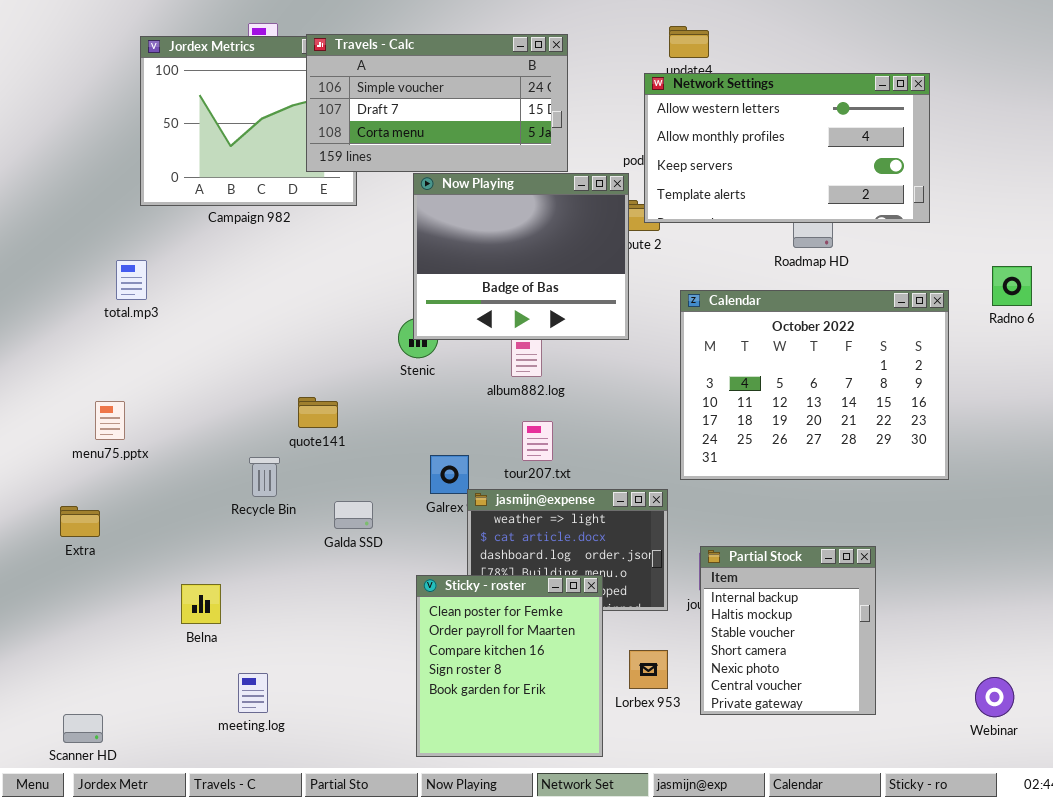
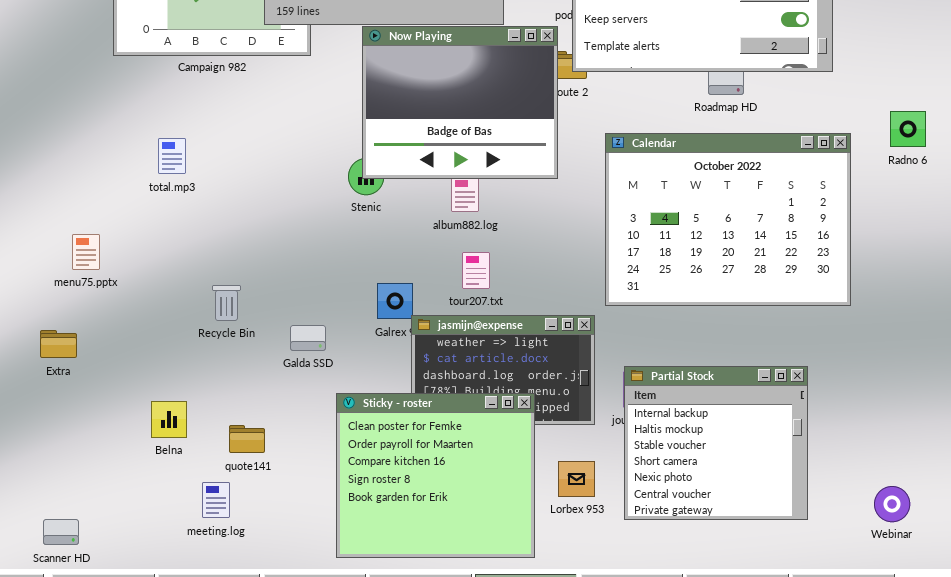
total.mp3: [116,260,147,300] -> [158,138,186,174], moved
quote141: [298,397,338,428] -> [229,425,265,453], moved
Partial Stock: [700,546,876,715] -> [624,366,808,520], resized
Sticky - roster: [416,575,603,757] -> [336,393,535,558], resized

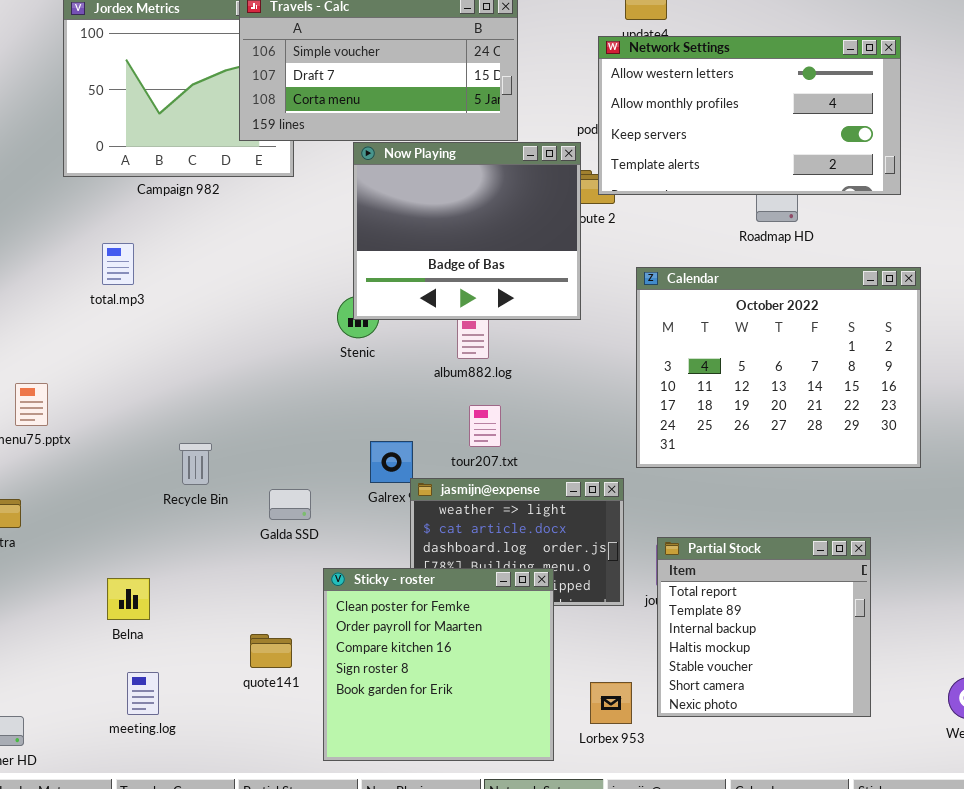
total.mp3: [158,138,186,174] -> [102,243,134,285], moved
Partial Stock: [624,366,808,520] -> [657,537,871,717], scrolled up 2 rows
quote141: [229,425,265,453] -> [250,634,292,668], moved
Lorbex 953: [558,461,595,497] -> [590,682,632,724], moved
meeting.log: [202,482,230,518] -> [127,672,159,715], moved

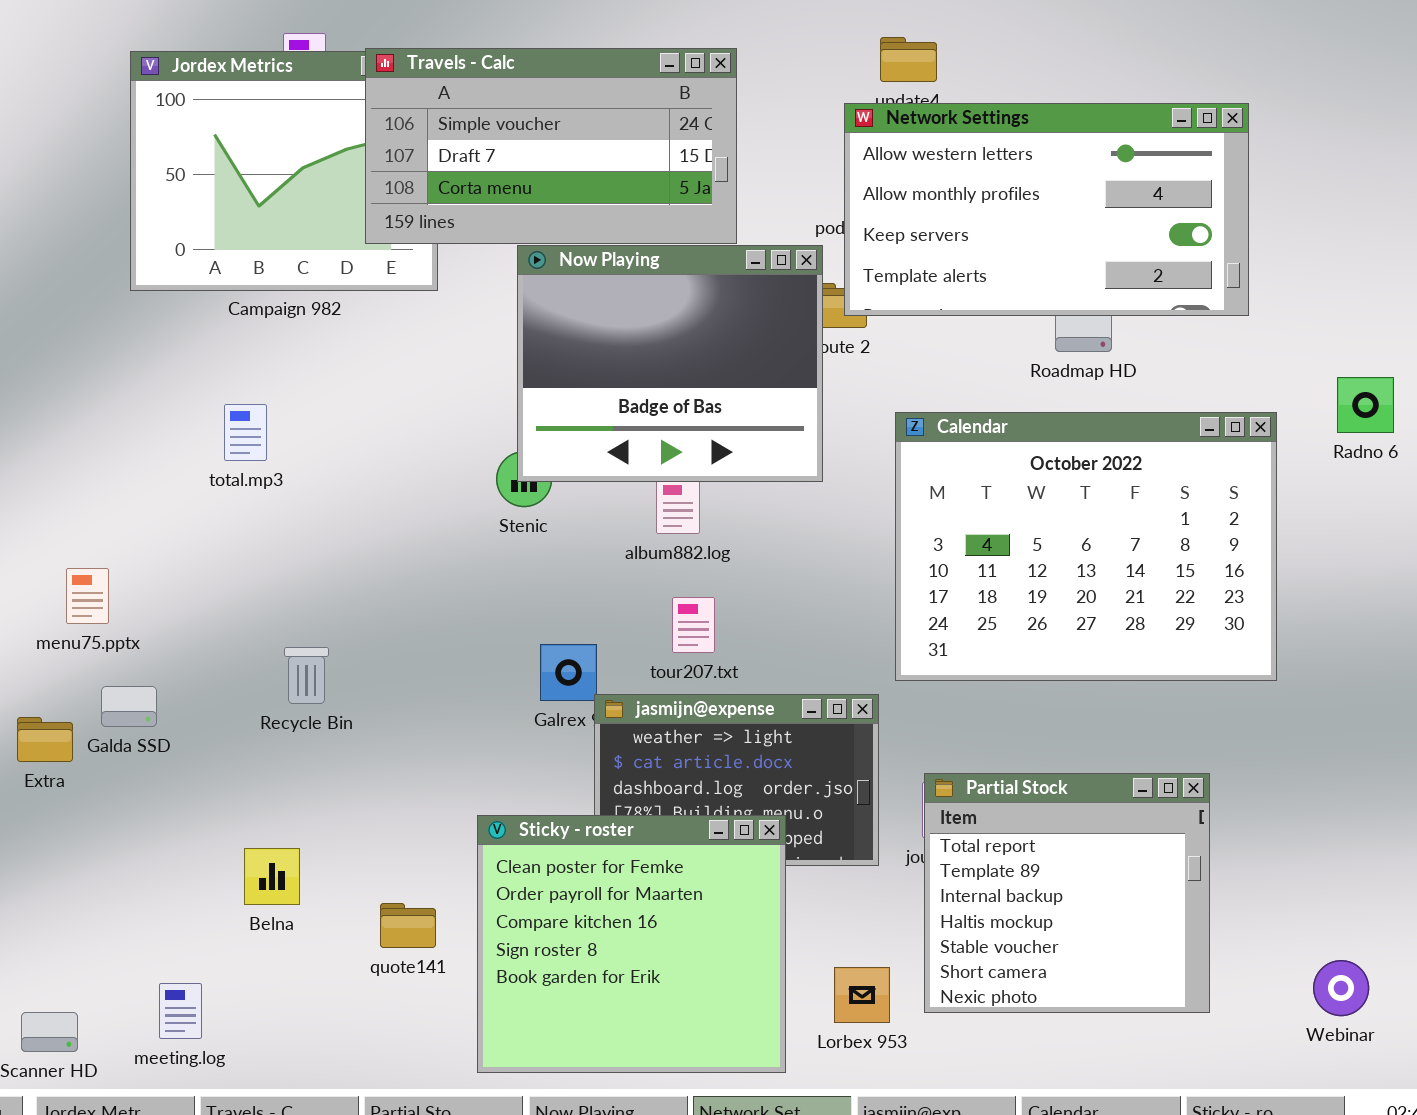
total.mp3: [102,243,134,285] -> [224,404,267,461], moved
Galda SSD: [269,489,311,520] -> [101,686,157,727], moved
Belna: [107,578,150,620] -> [244,848,300,905], moved
meeting.log: [127,672,159,715] -> [159,983,202,1039], moved

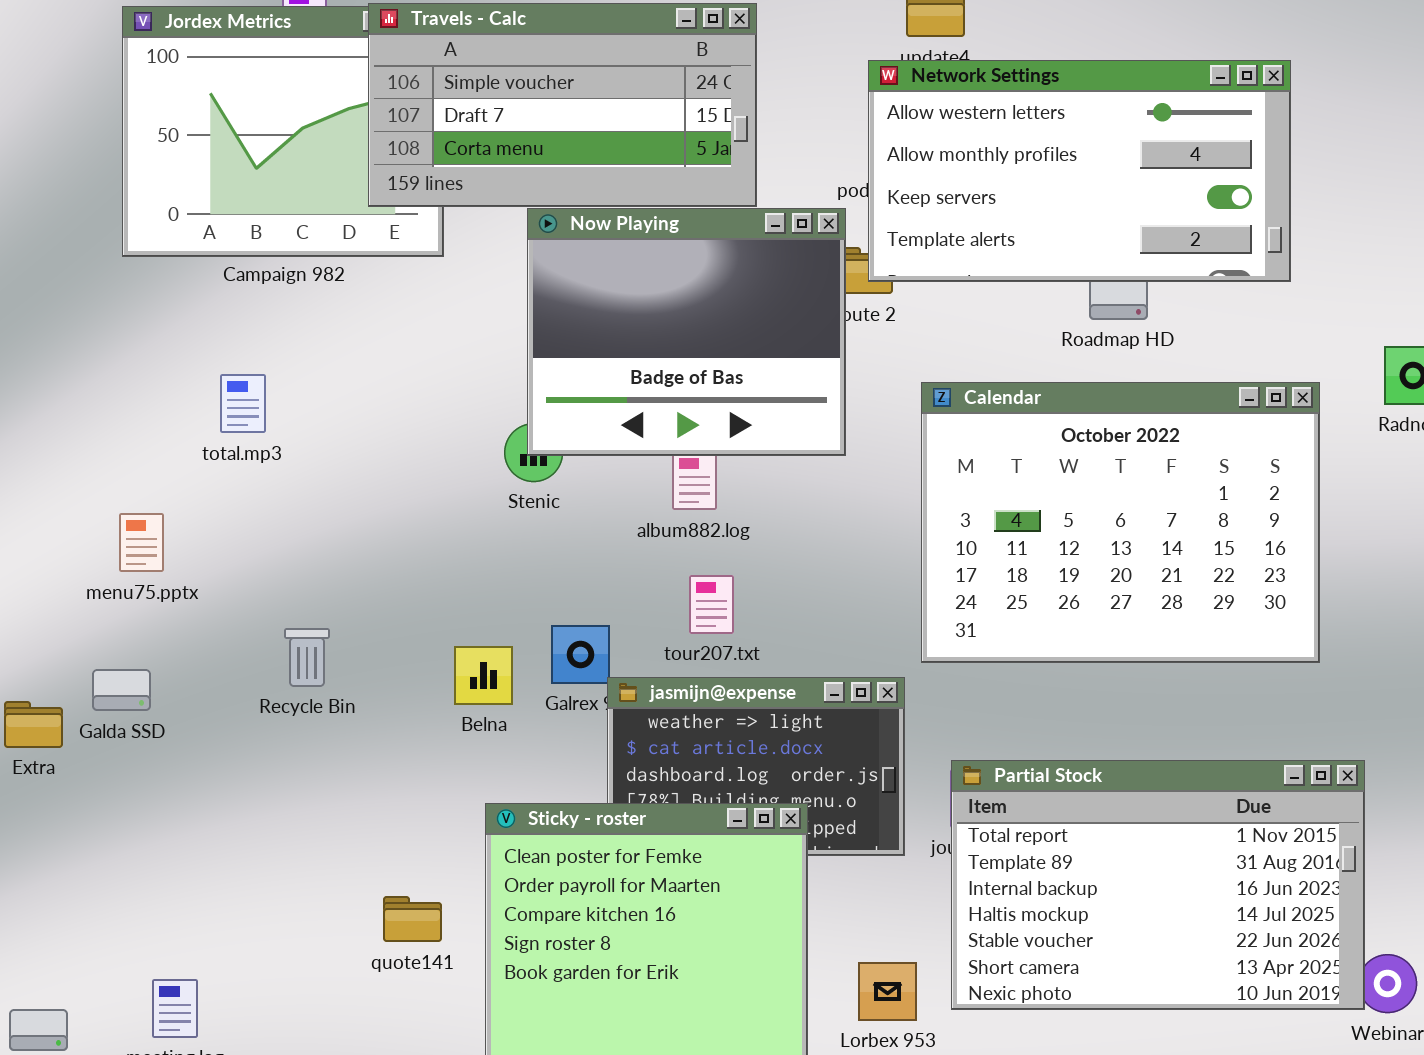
menu75.pptx: [66,568,109,624] -> [119,513,164,572], moved
Partial Stock: [924,773,1210,1013] -> [951,760,1365,1010], resized
Belna: [244,848,300,905] -> [454,646,513,705], moved

